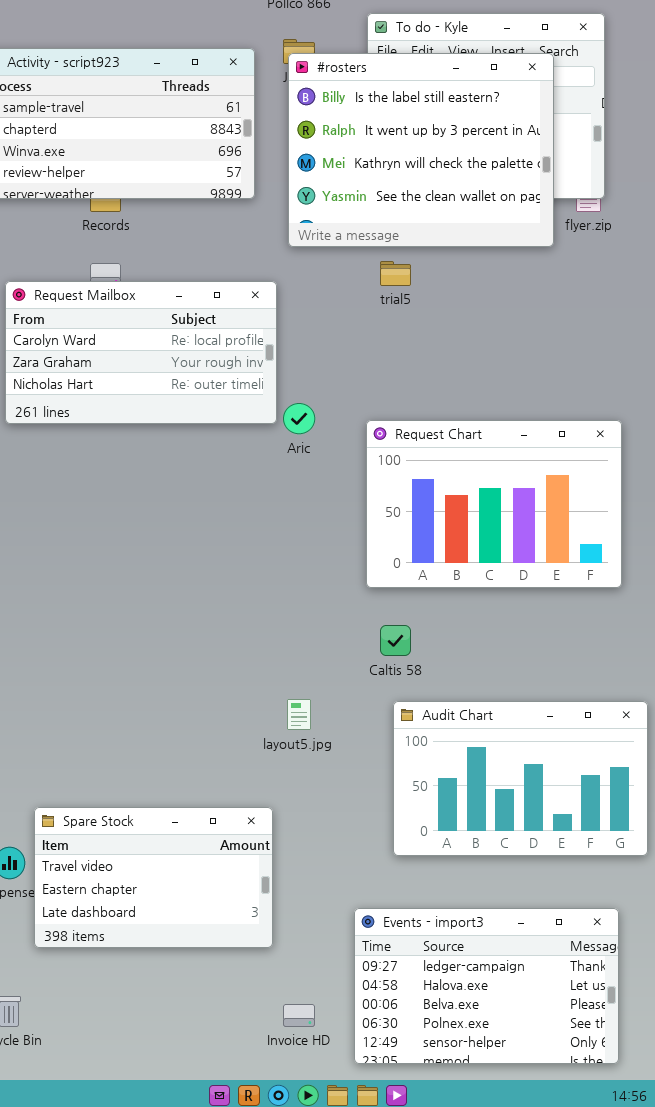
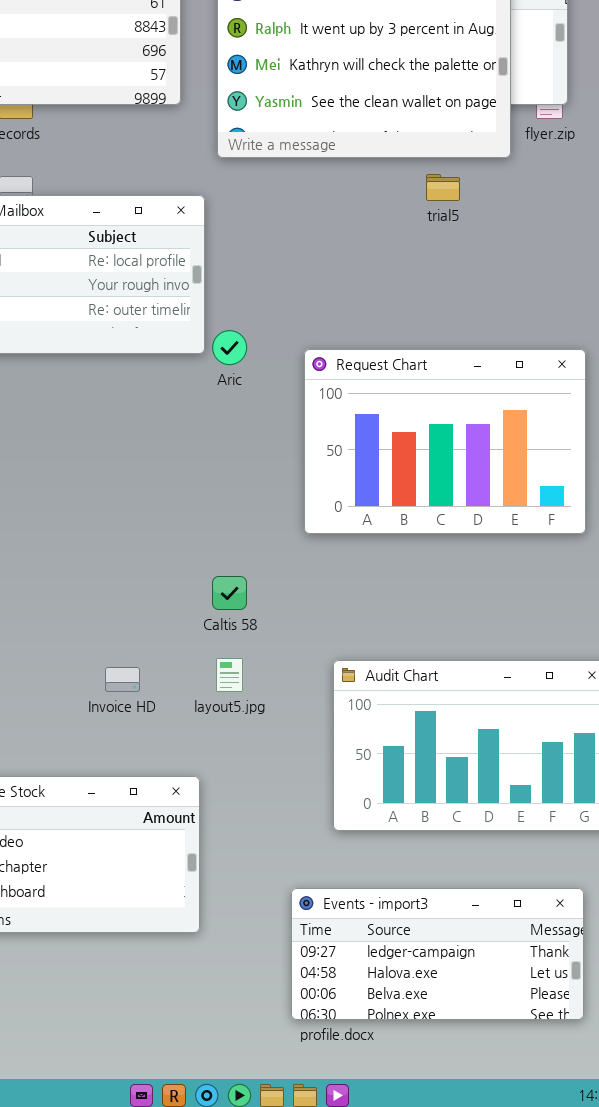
trial5: [380,261,411,286] -> [426,174,460,201], moved
Caltis 58: [380,625,411,656] -> [212,576,247,610], moved
Events - import3: [354,908,619,1064] -> [291,888,584,1020], resized
Invoice HD: [283,1004,315,1027] -> [105,667,140,692], moved

